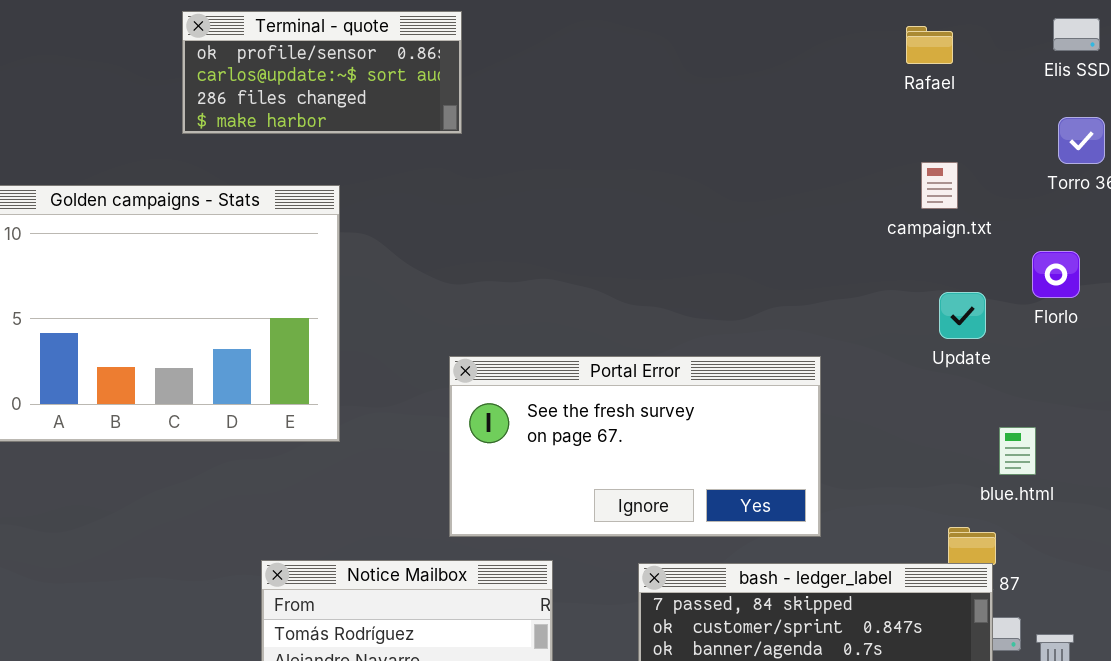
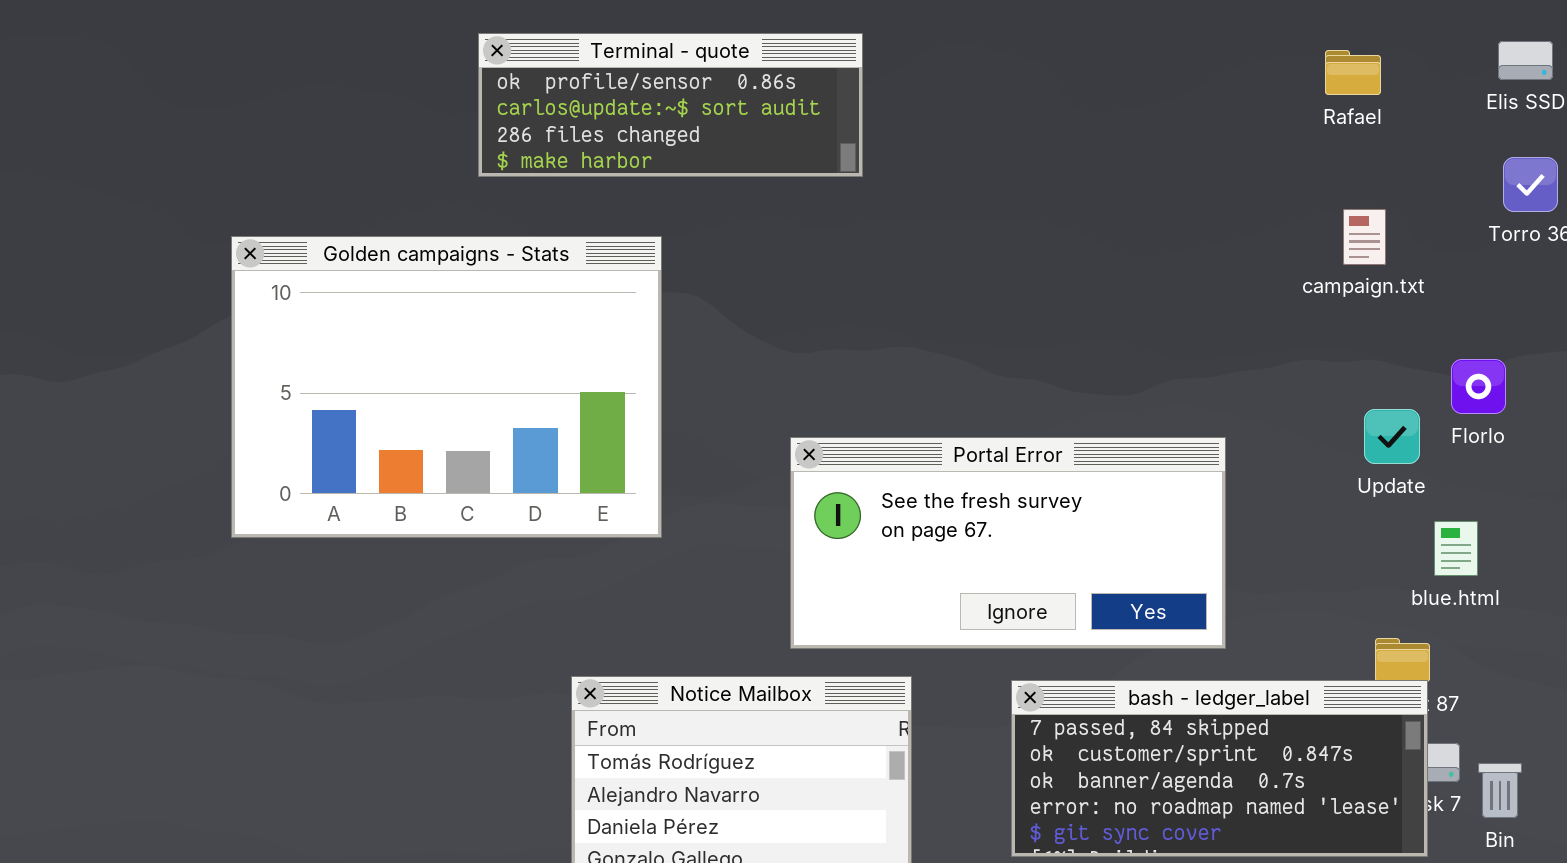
Terminal - quote: [182,11,462,134] -> [478,33,863,177], resized
Florlo: [1032,251,1080,298] -> [1451,359,1506,414], moved
Update: [939,292,986,339] -> [1364,409,1420,464], moved

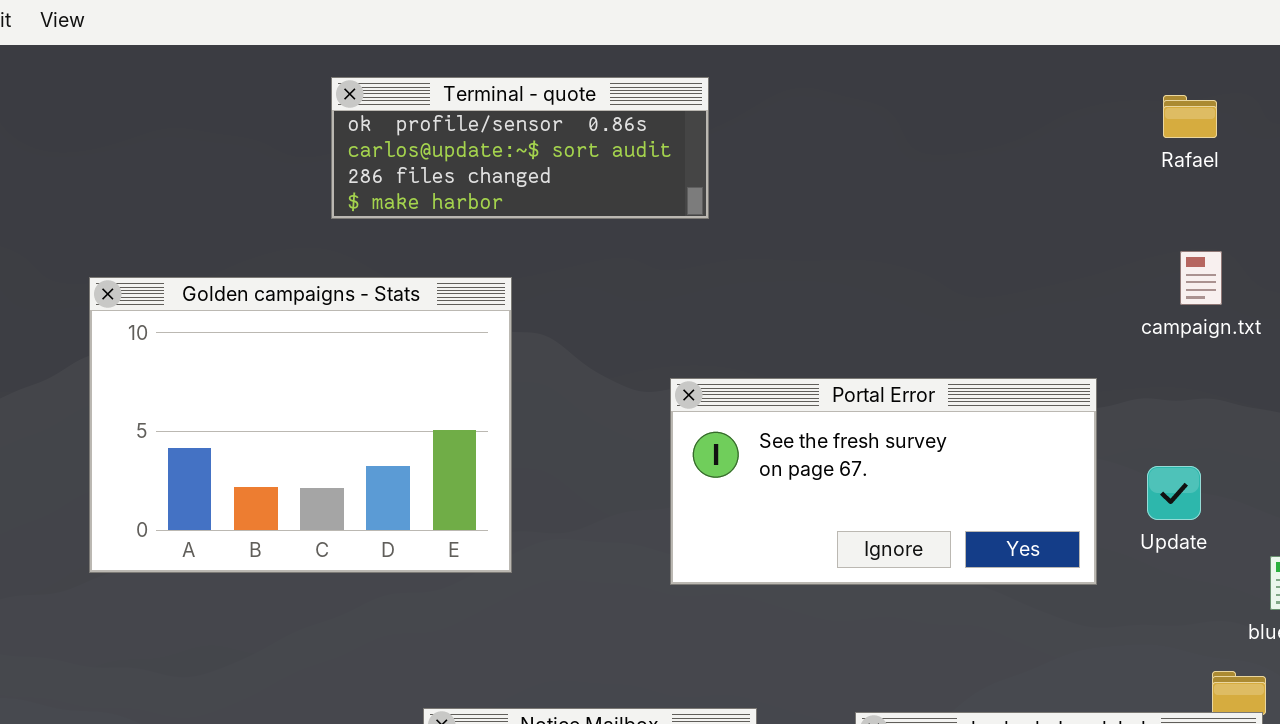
Update: [1364,409,1420,464] -> [1147,466,1201,520], moved
Portal Error: [790,437,1226,649] -> [670,378,1097,585], moved

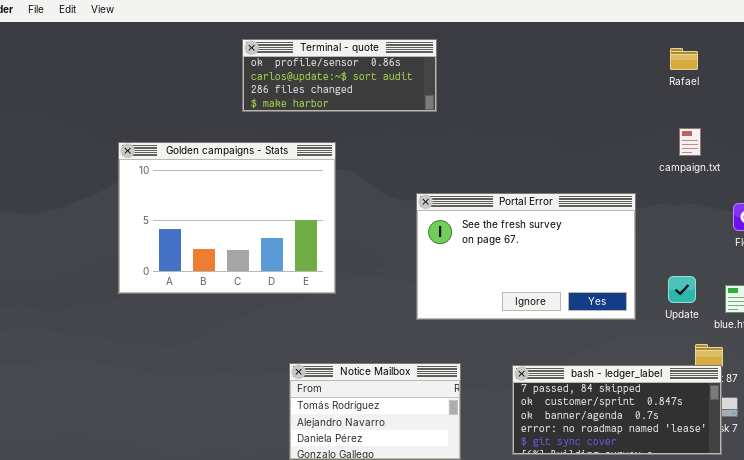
Portal Error: [670,378,1097,585] -> [416,193,636,320], resized
Update: [1147,466,1201,520] -> [668,276,696,303], moved

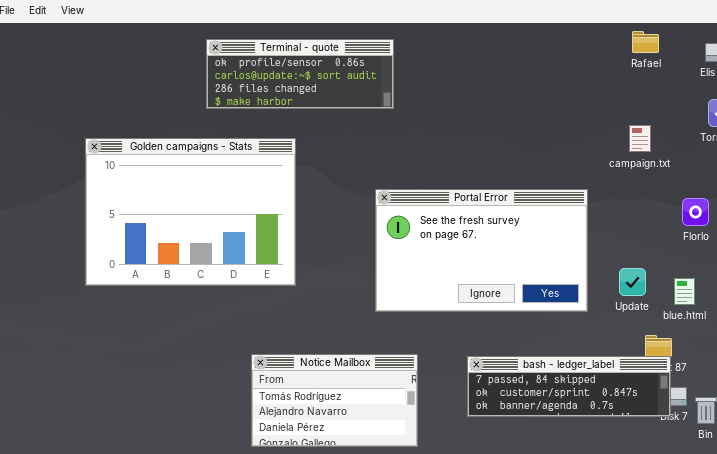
Rafael: [670,48,698,70] -> [632,31,659,53], moved
bash - ledger_label: [512,365,722,455] -> [467,356,671,417], resized

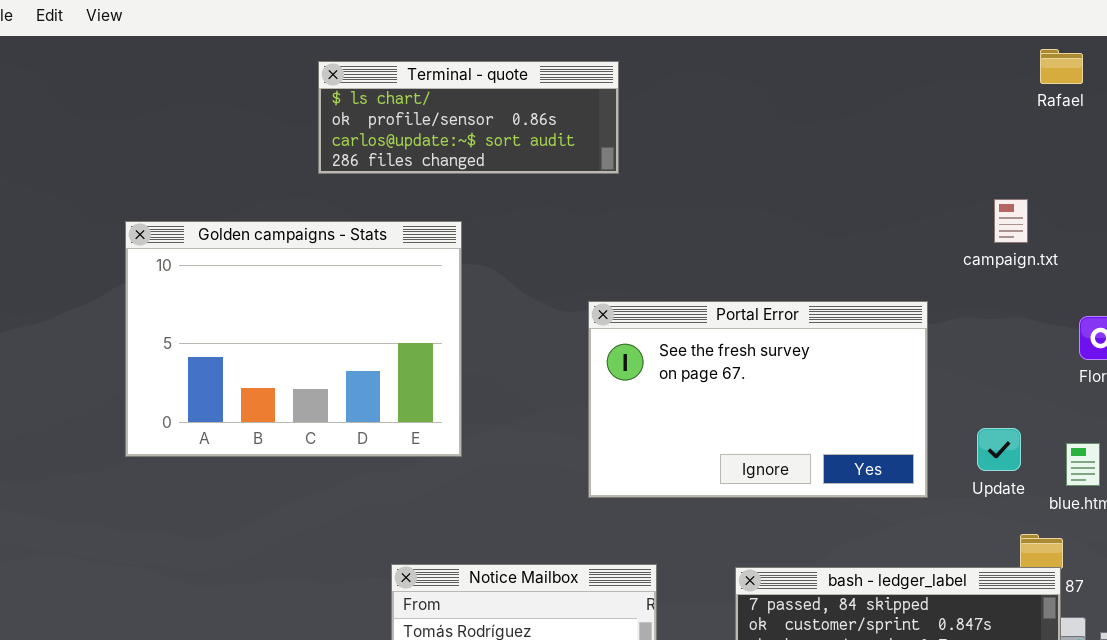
Rafael: [632,31,659,53] -> [1040,49,1083,84], moved
Terminal - quote: [206,39,394,109] -> [318,61,619,174], scrolled up 1 row

